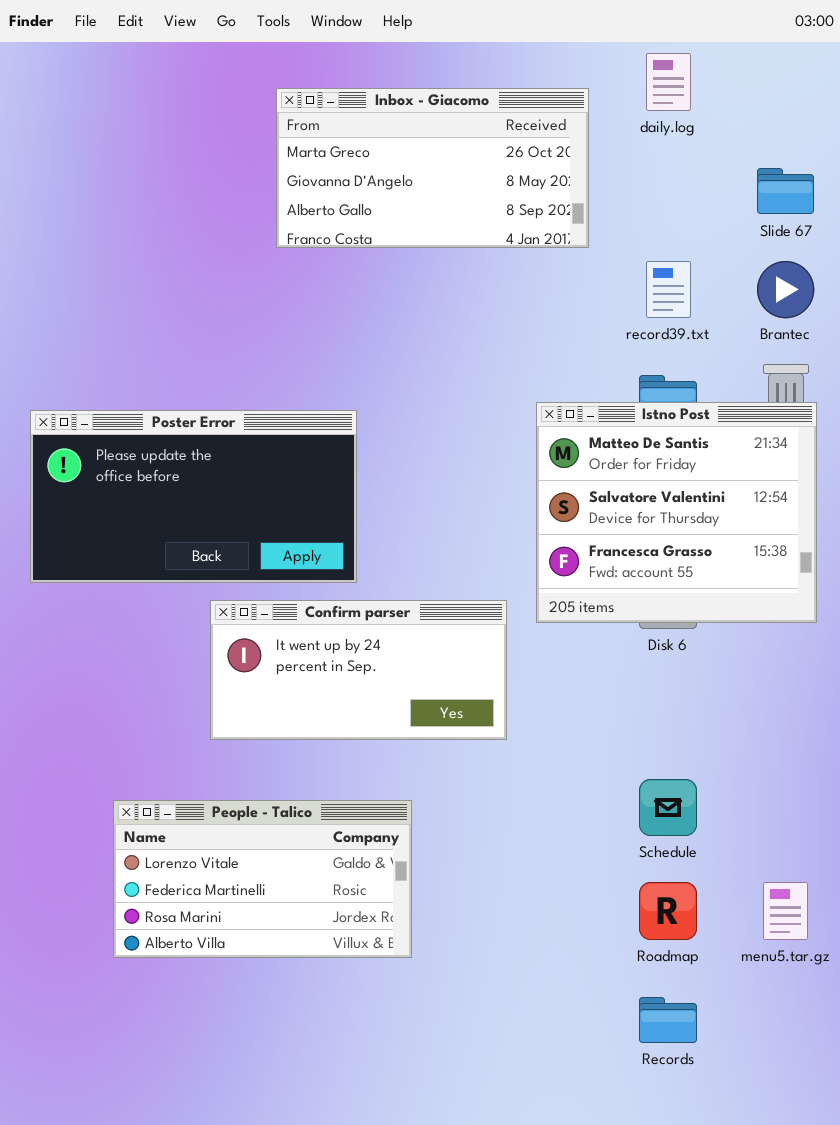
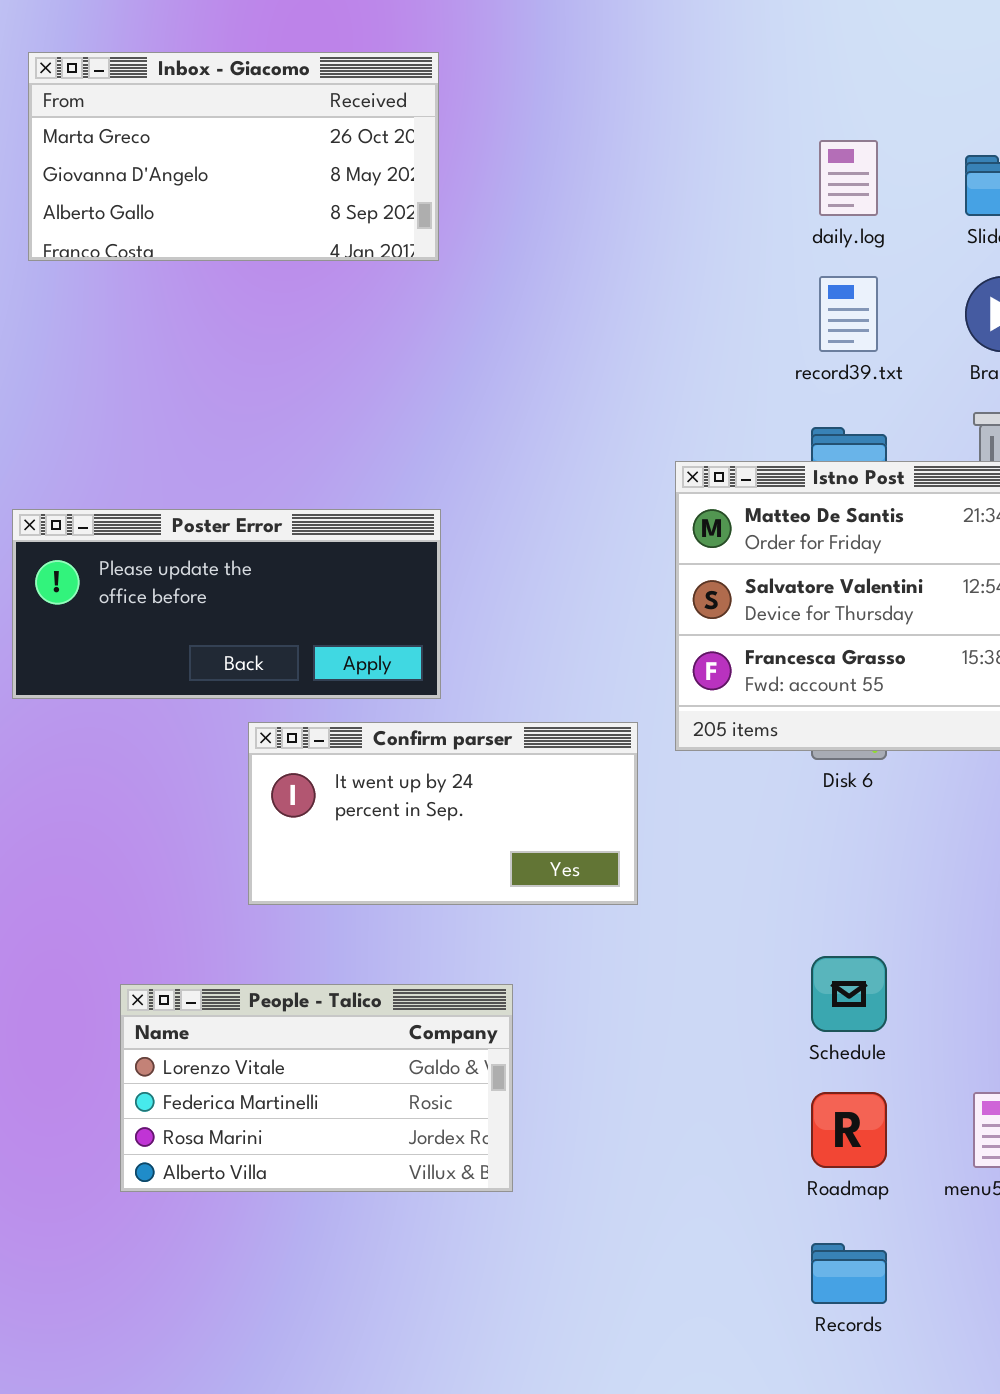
daily.log: [646,53,691,111] -> [819,140,878,216], moved
Inbox - Giacomo: [276,88,589,248] -> [28,52,439,261], moved
Poster Error: [30,410,357,583] -> [12,509,441,699], resized

